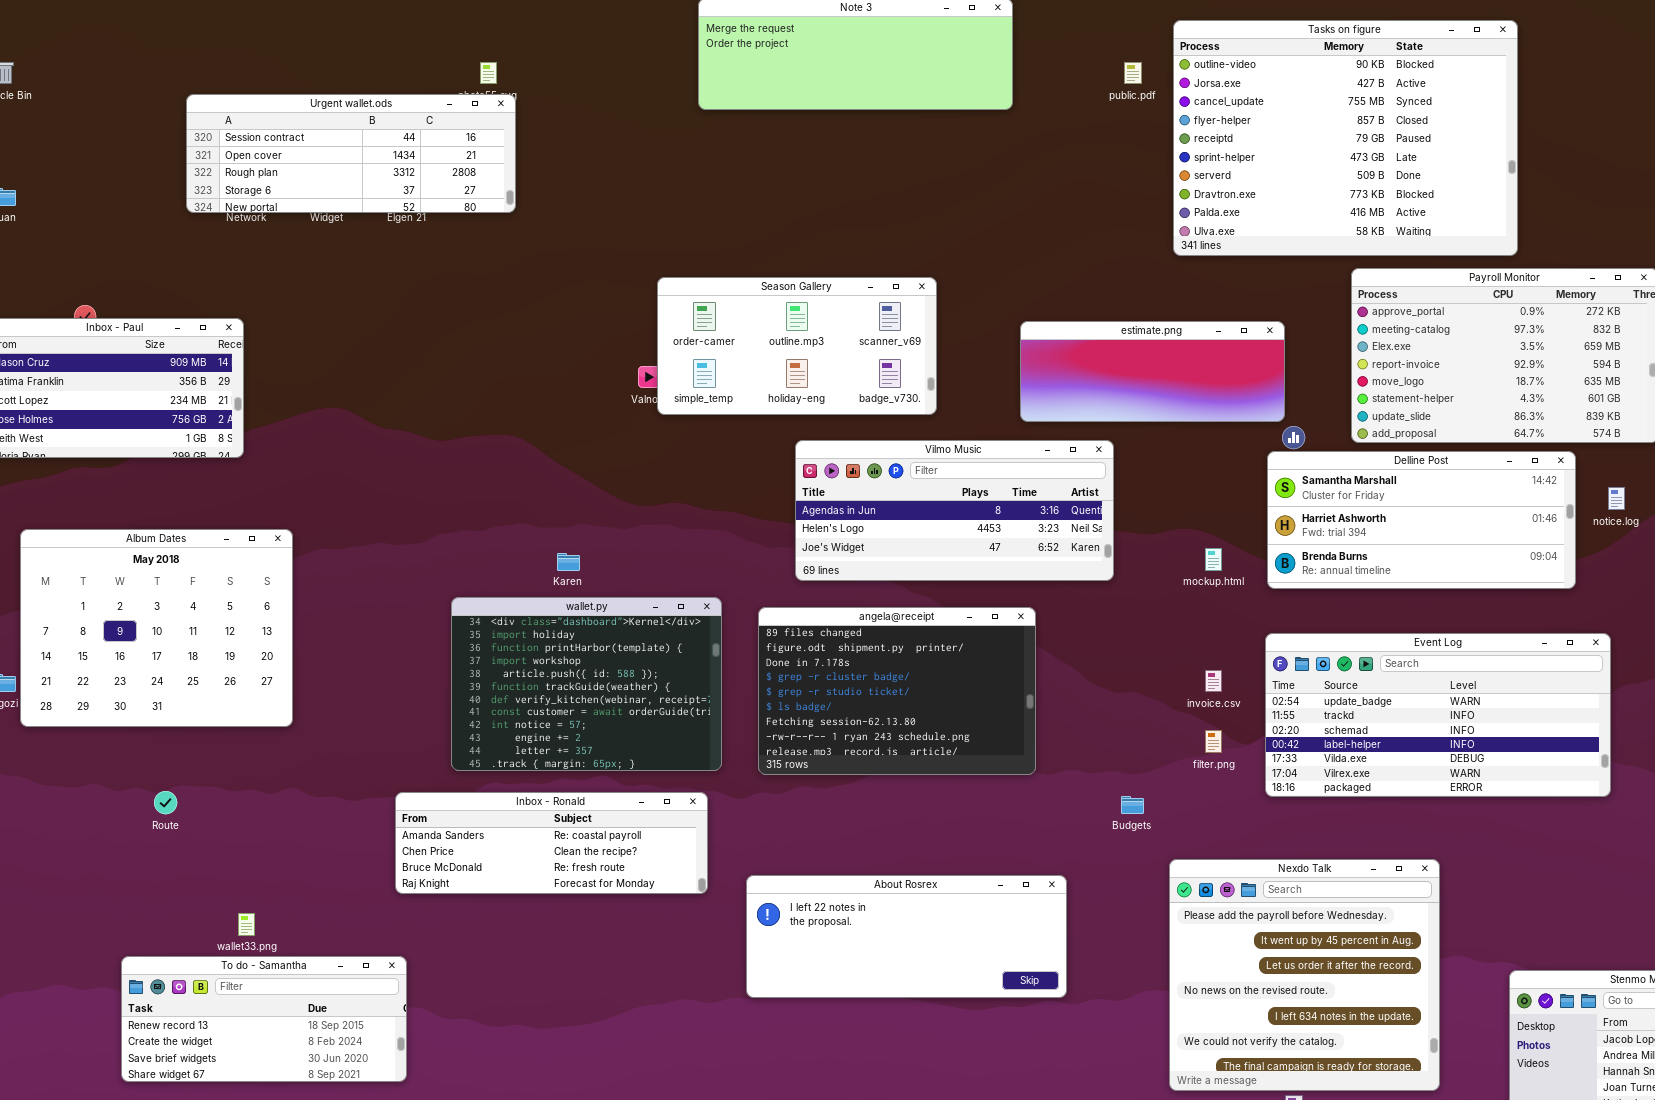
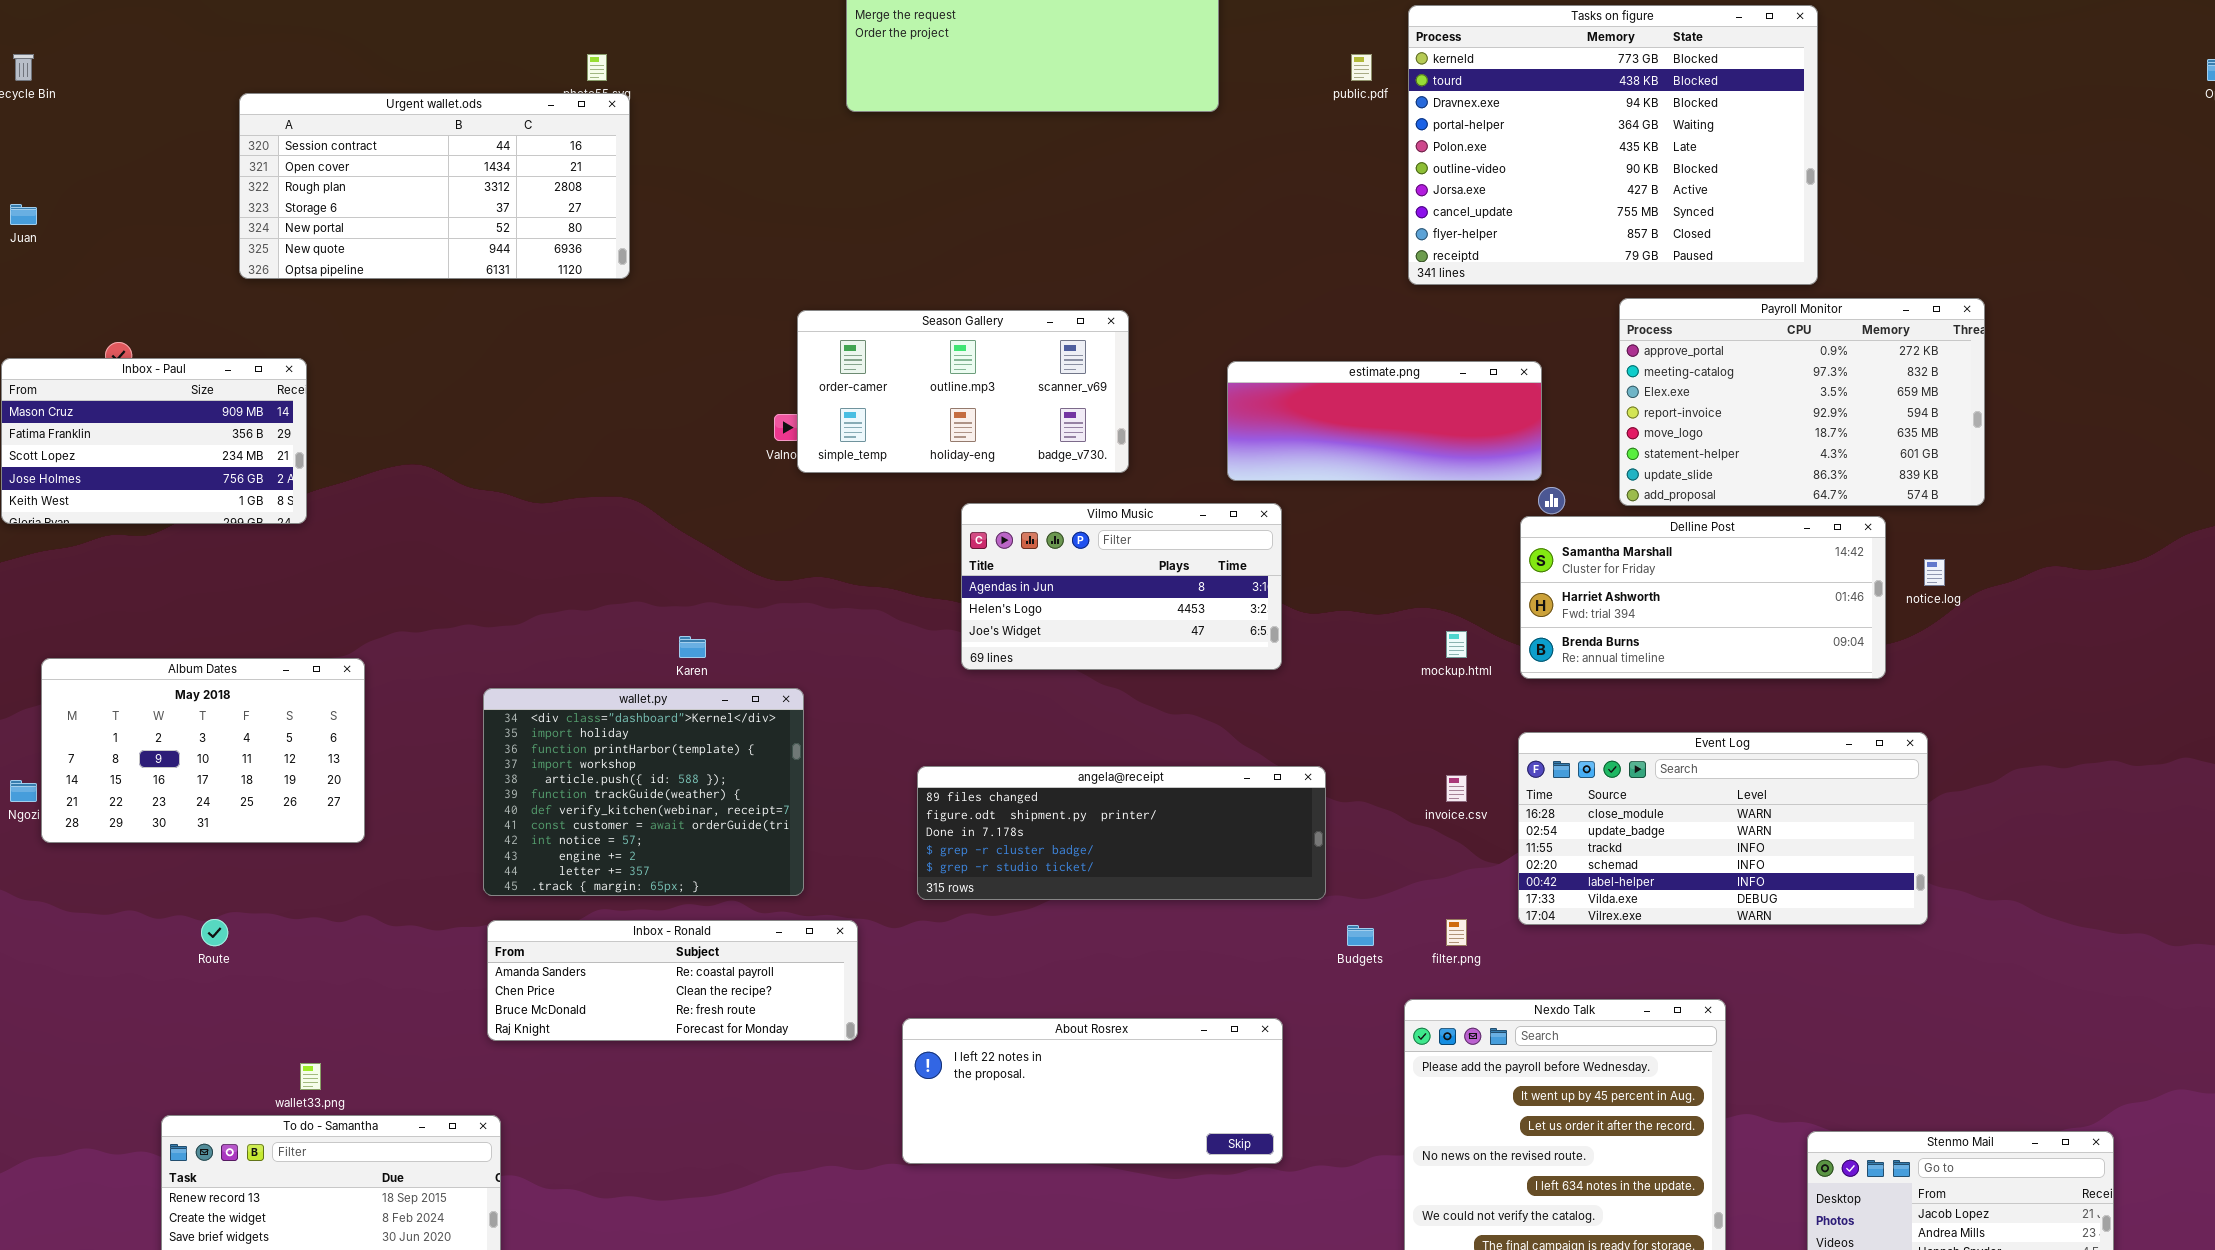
Tasks on figure: [1173,20,1518,256] -> [1408,5,1818,285], scrolled up 5 rows
Urgent wallet.ods: [186,94,516,213] -> [239,93,630,279], resized
Vilmo Music: [795,440,1114,581] -> [961,503,1282,670], resized
Album Dates: [20,529,293,727] -> [41,658,365,843], resized
wallet.py: [451,597,722,771] -> [483,688,804,896], moved
angela@receipt: [758,607,1036,775] -> [917,766,1326,900], resized
Event Log: [1265,633,1611,797] -> [1518,732,1928,925], scrolled up 1 row
filter.png: [1205,730,1222,753] -> [1446,919,1467,946], moved

